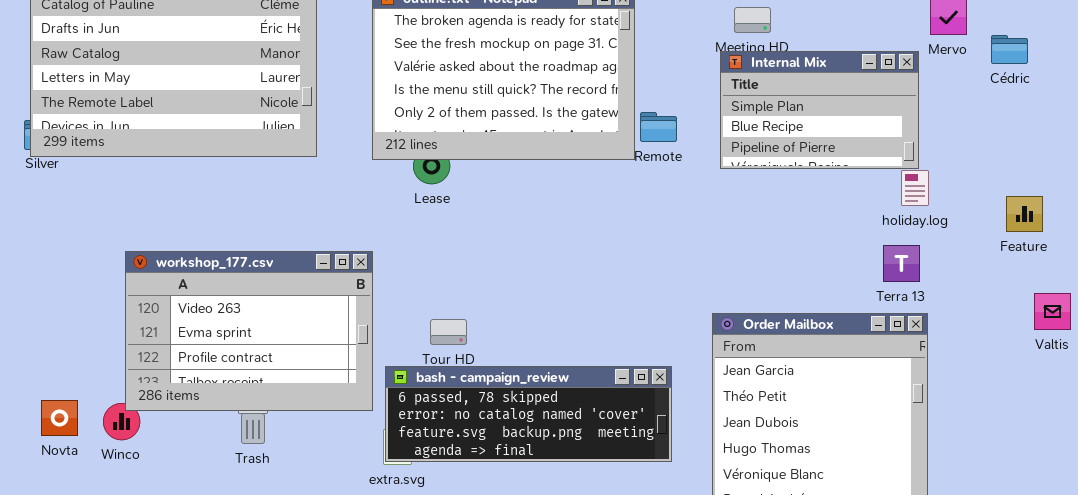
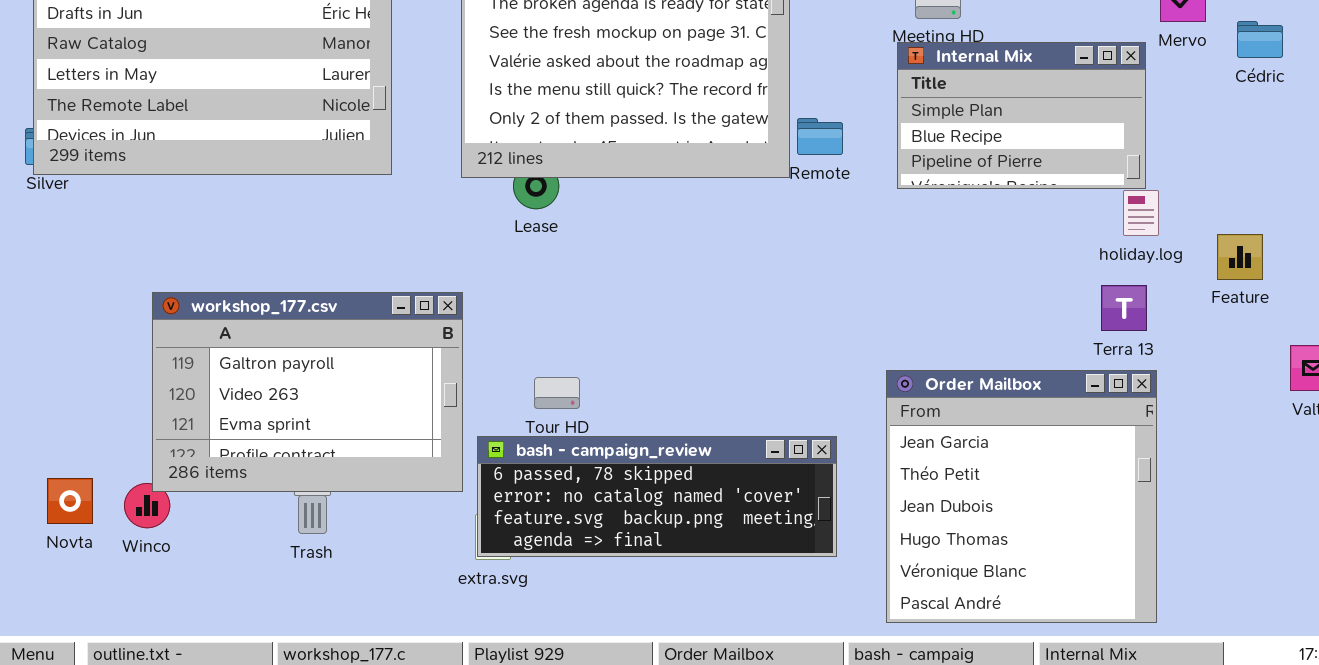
Feature: [1006,196,1043,232] -> [1217,234,1263,280], moved
workshop_177.csv: [125,251,373,411] -> [152,292,463,492], scrolled up 1 row

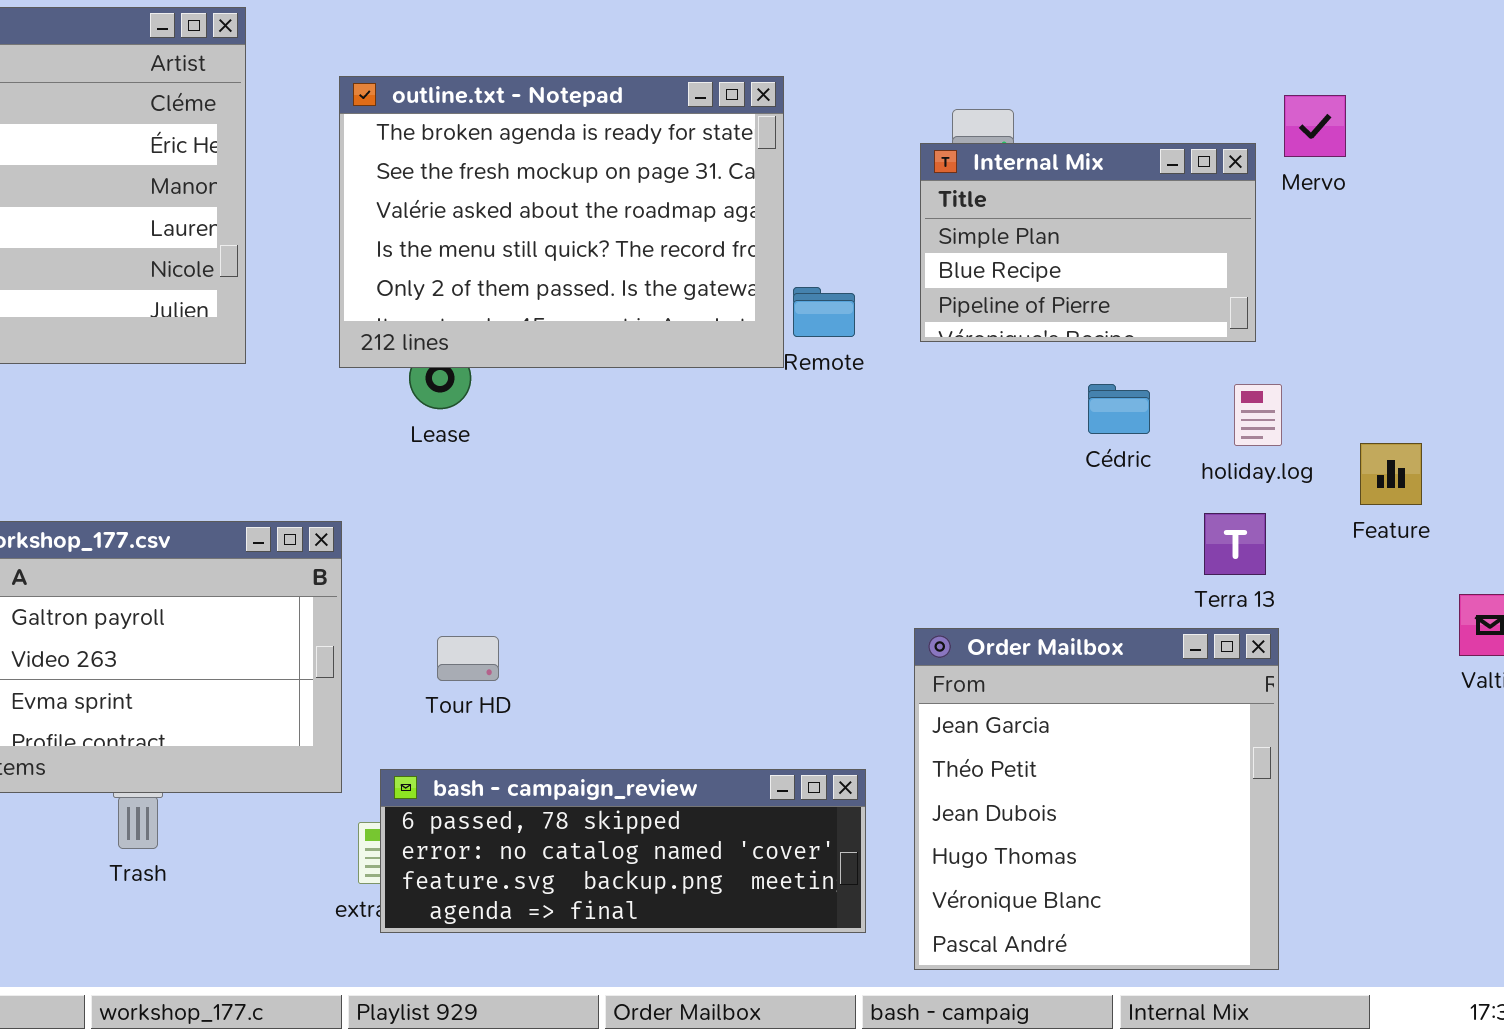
Cédric: [1237,21,1283,58] -> [1088,384,1150,434], moved
Internal Mix: [897,42,1146,189] -> [920,143,1256,342], moved
bash - campaign_review: [477,436,837,557] -> [380,769,866,933], moved

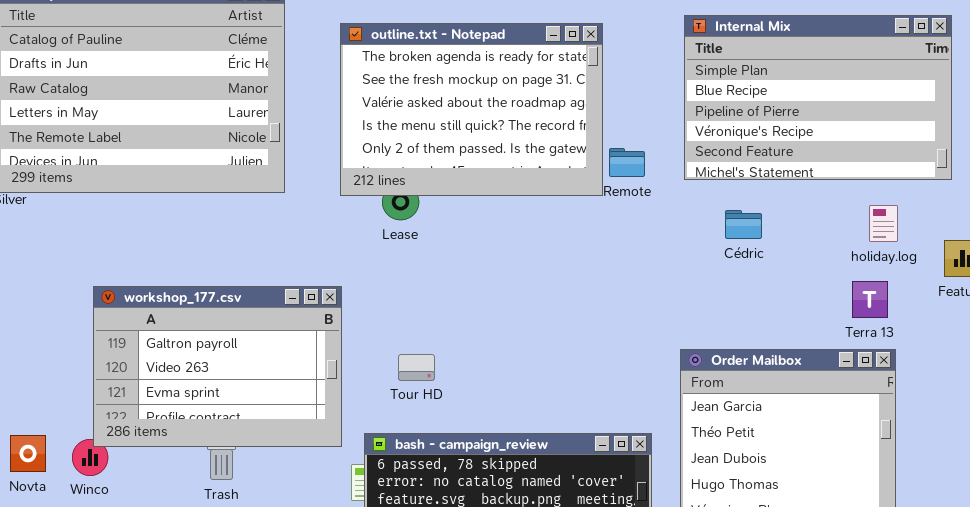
Internal Mix: [920,143,1256,342] -> [684,15,952,180], resized
Cédric: [1088,384,1150,434] -> [725,210,762,239], moved

